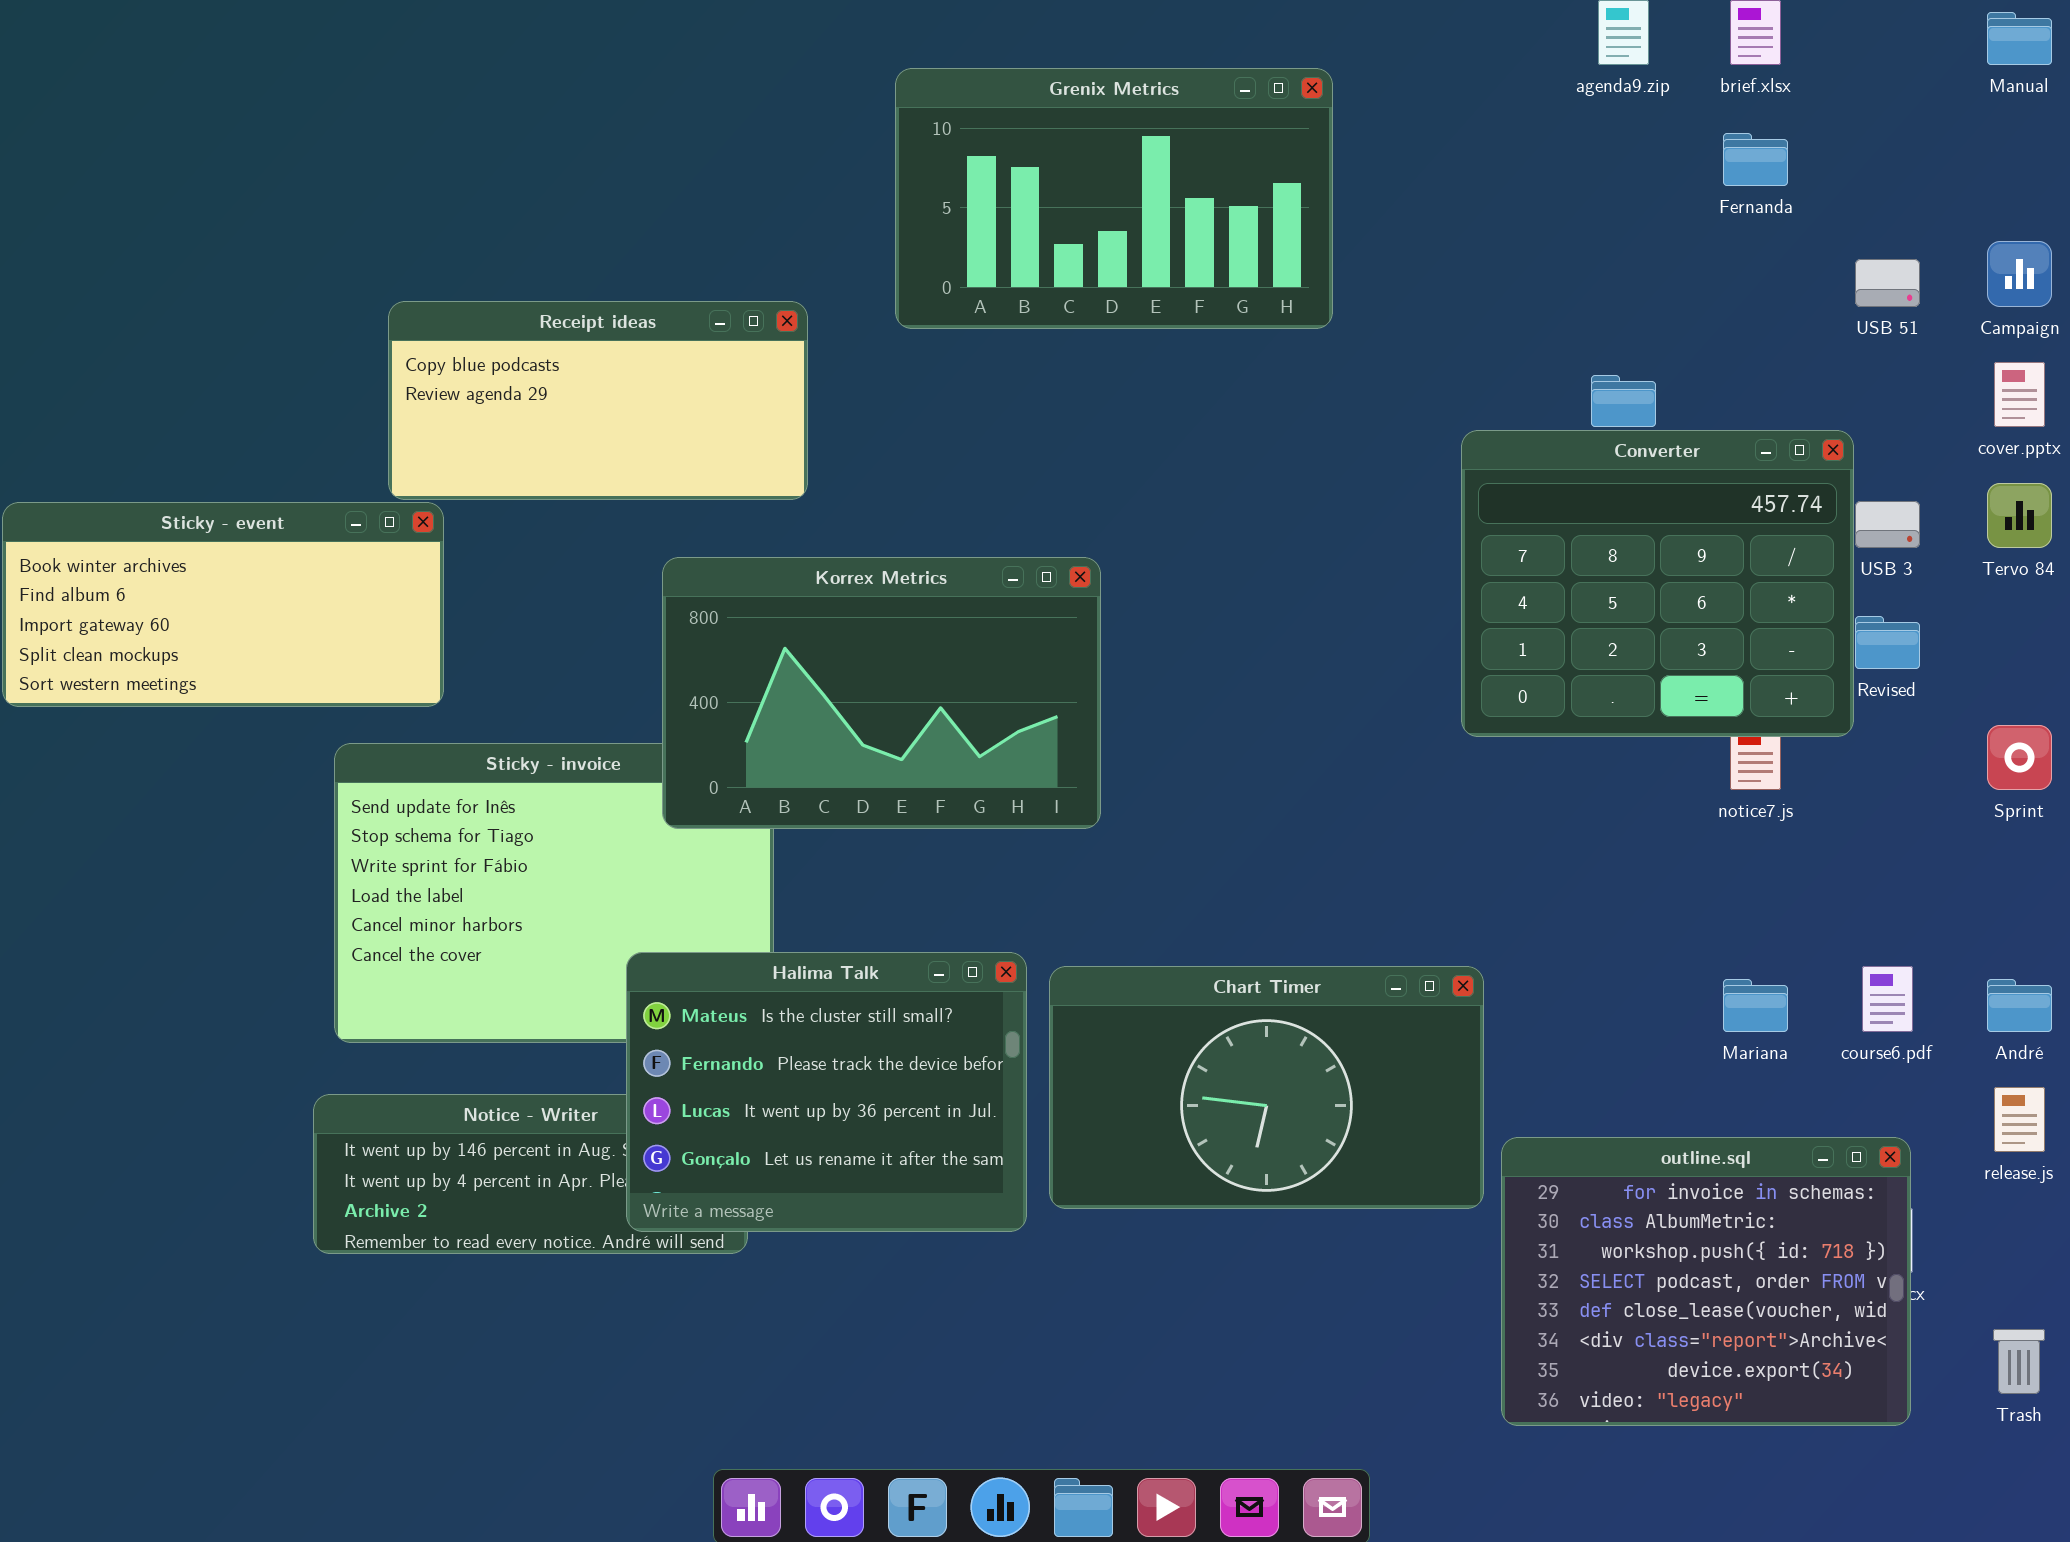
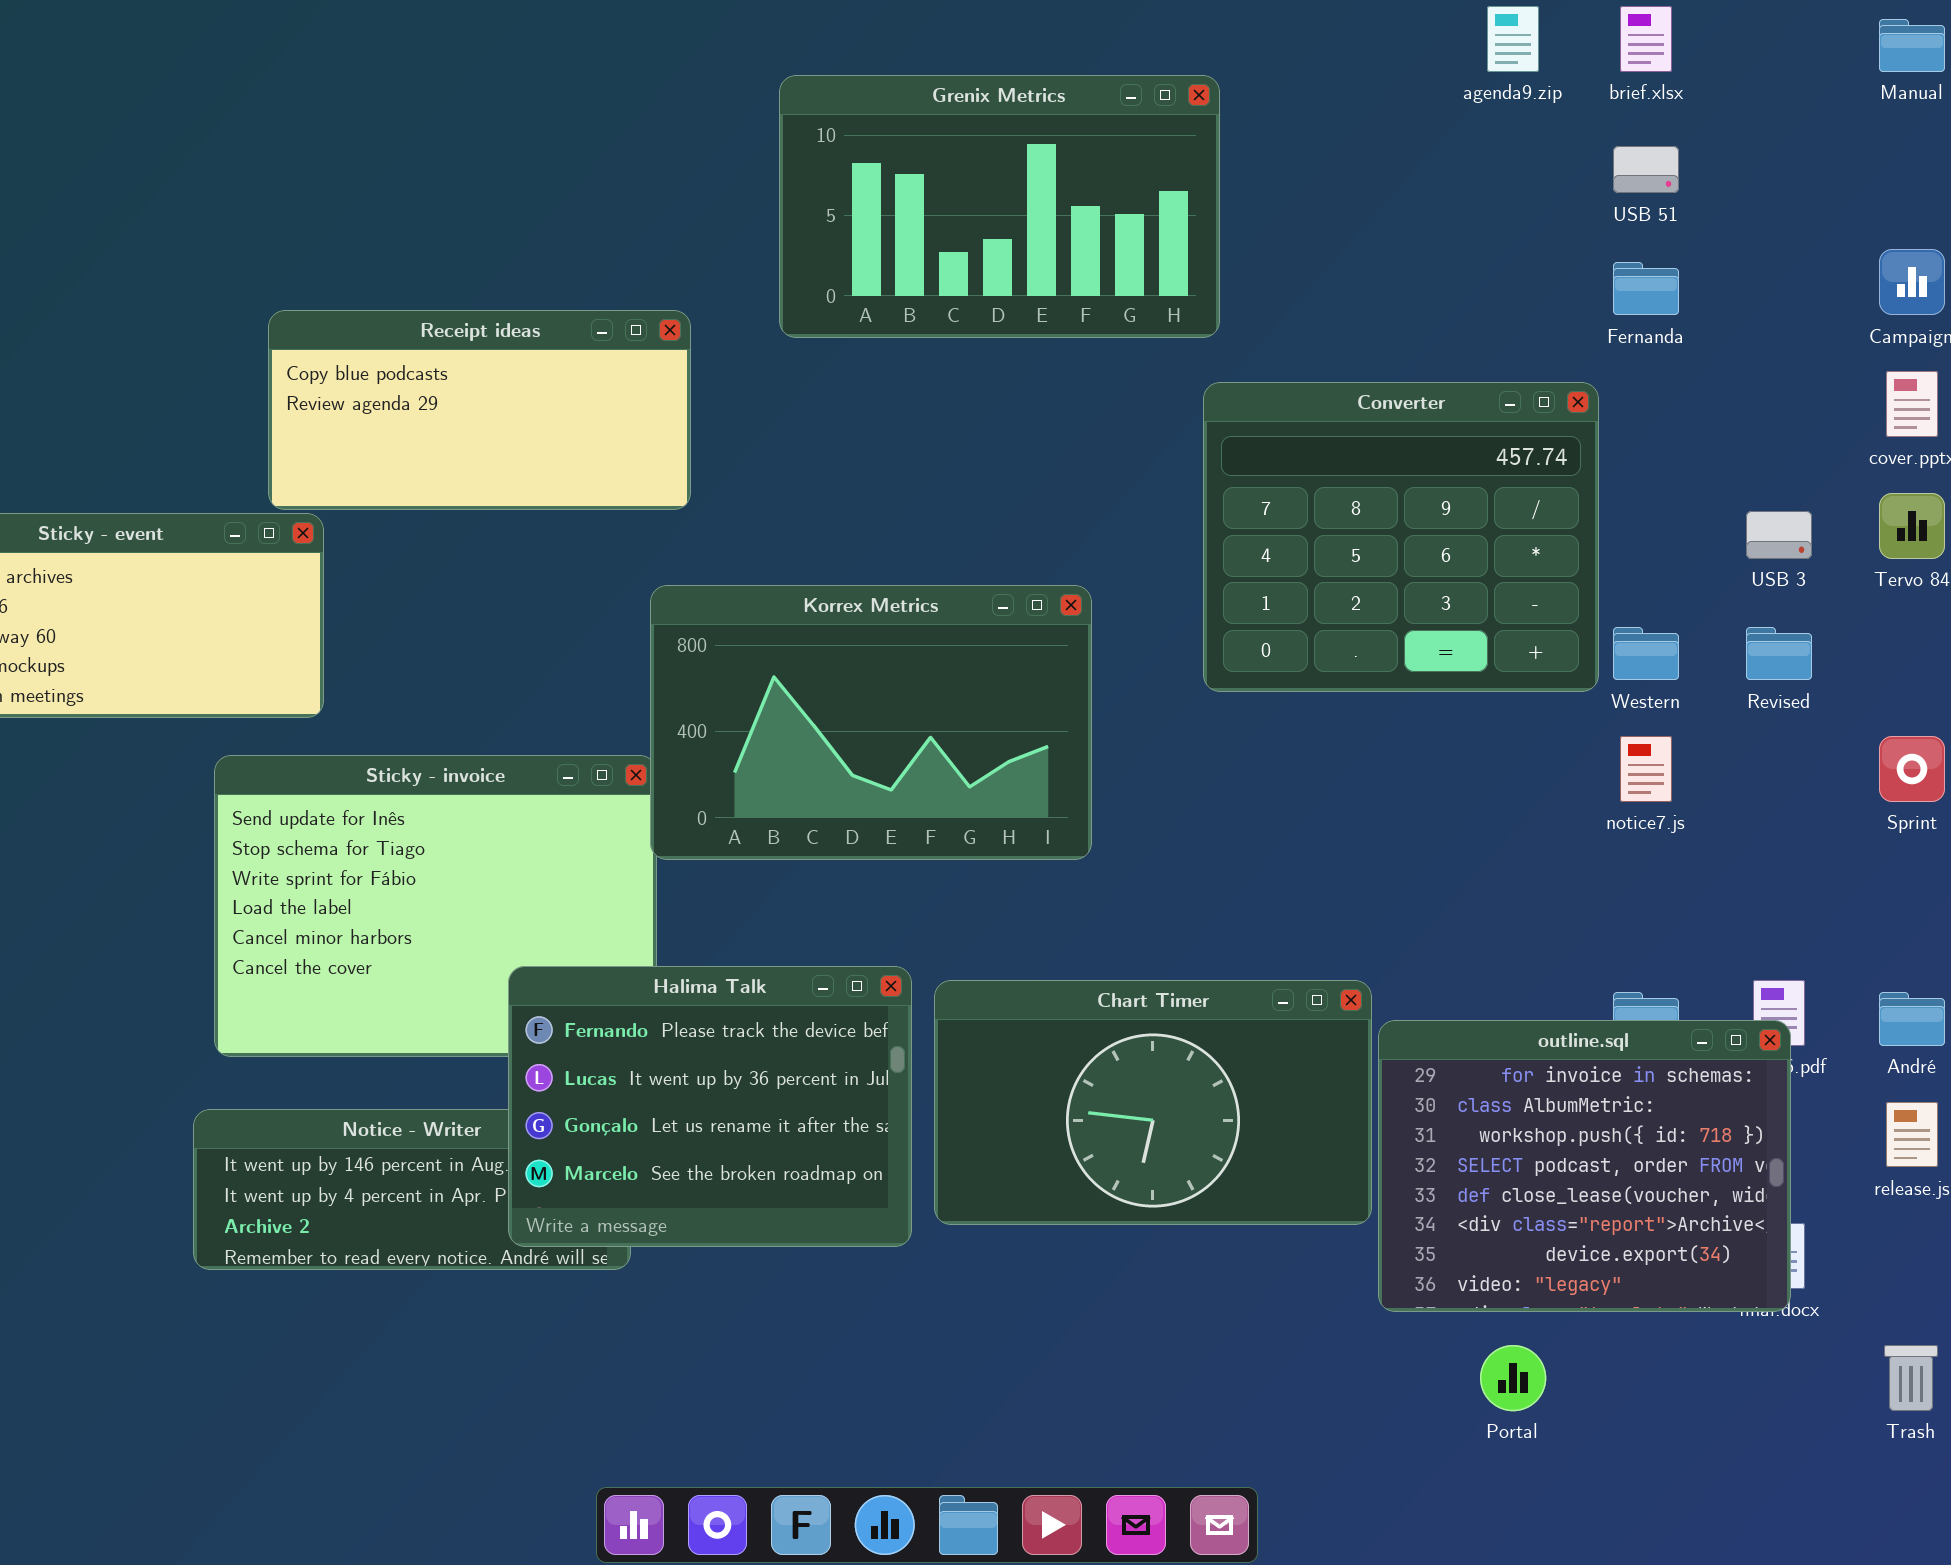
Fernanda: [1723,133,1788,186] -> [1613,262,1679,315], moved
USB 51: [1855,259,1920,307] -> [1613,146,1679,193], moved
Converter: [1461,430,1854,737] -> [1203,382,1599,692], moved
Korrex Metrics: [662,557,1101,829] -> [650,585,1092,860], moved
Halima Talk: [626,952,1027,1232] -> [508,966,912,1247], scrolled down 1 row
outline.sql: [1501,1137,1911,1426] -> [1378,1020,1791,1312], moved

